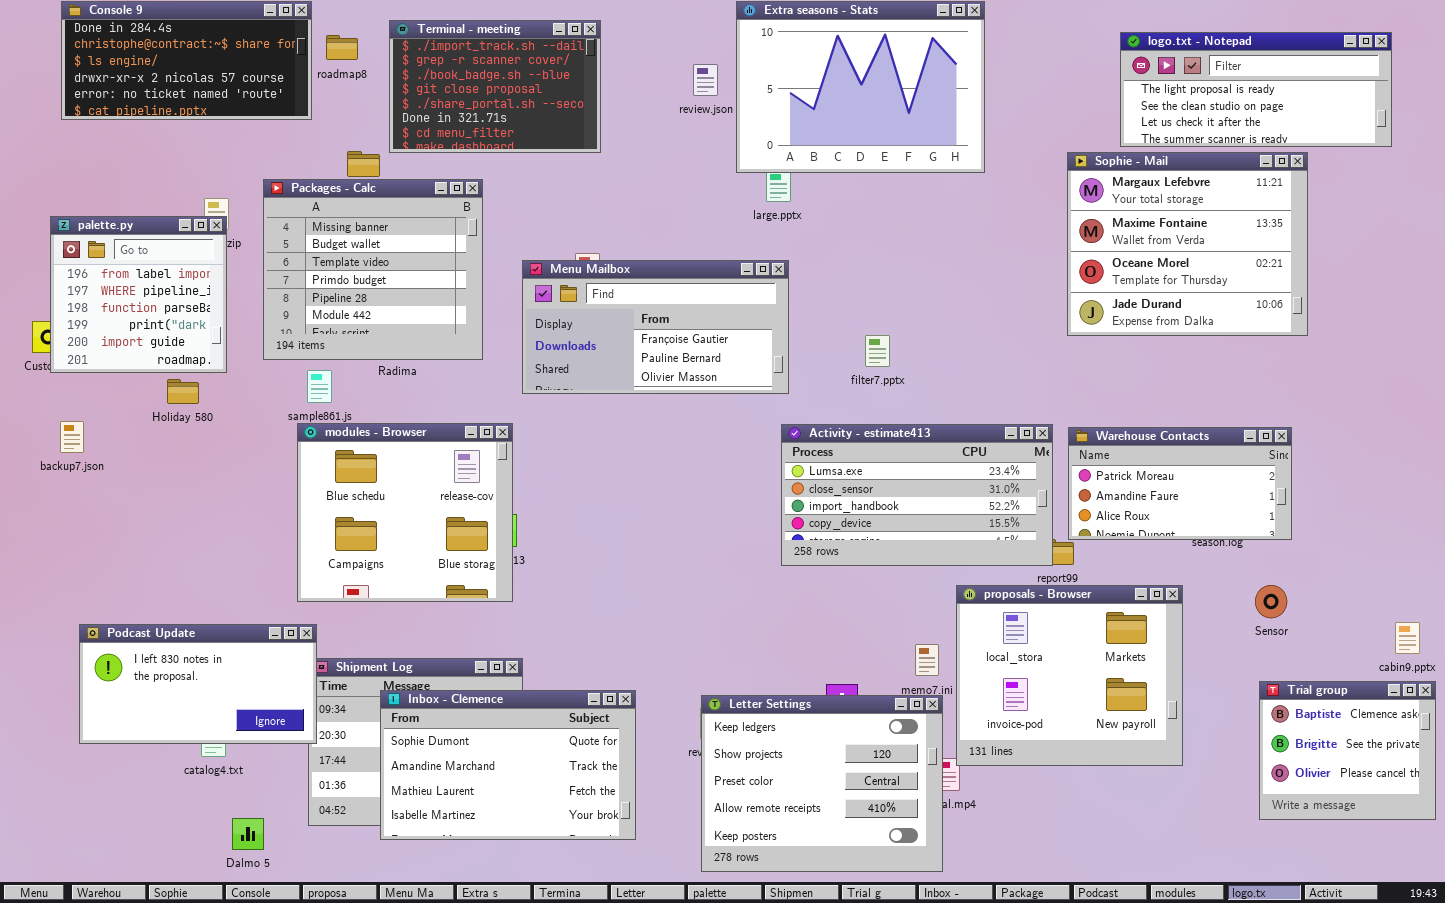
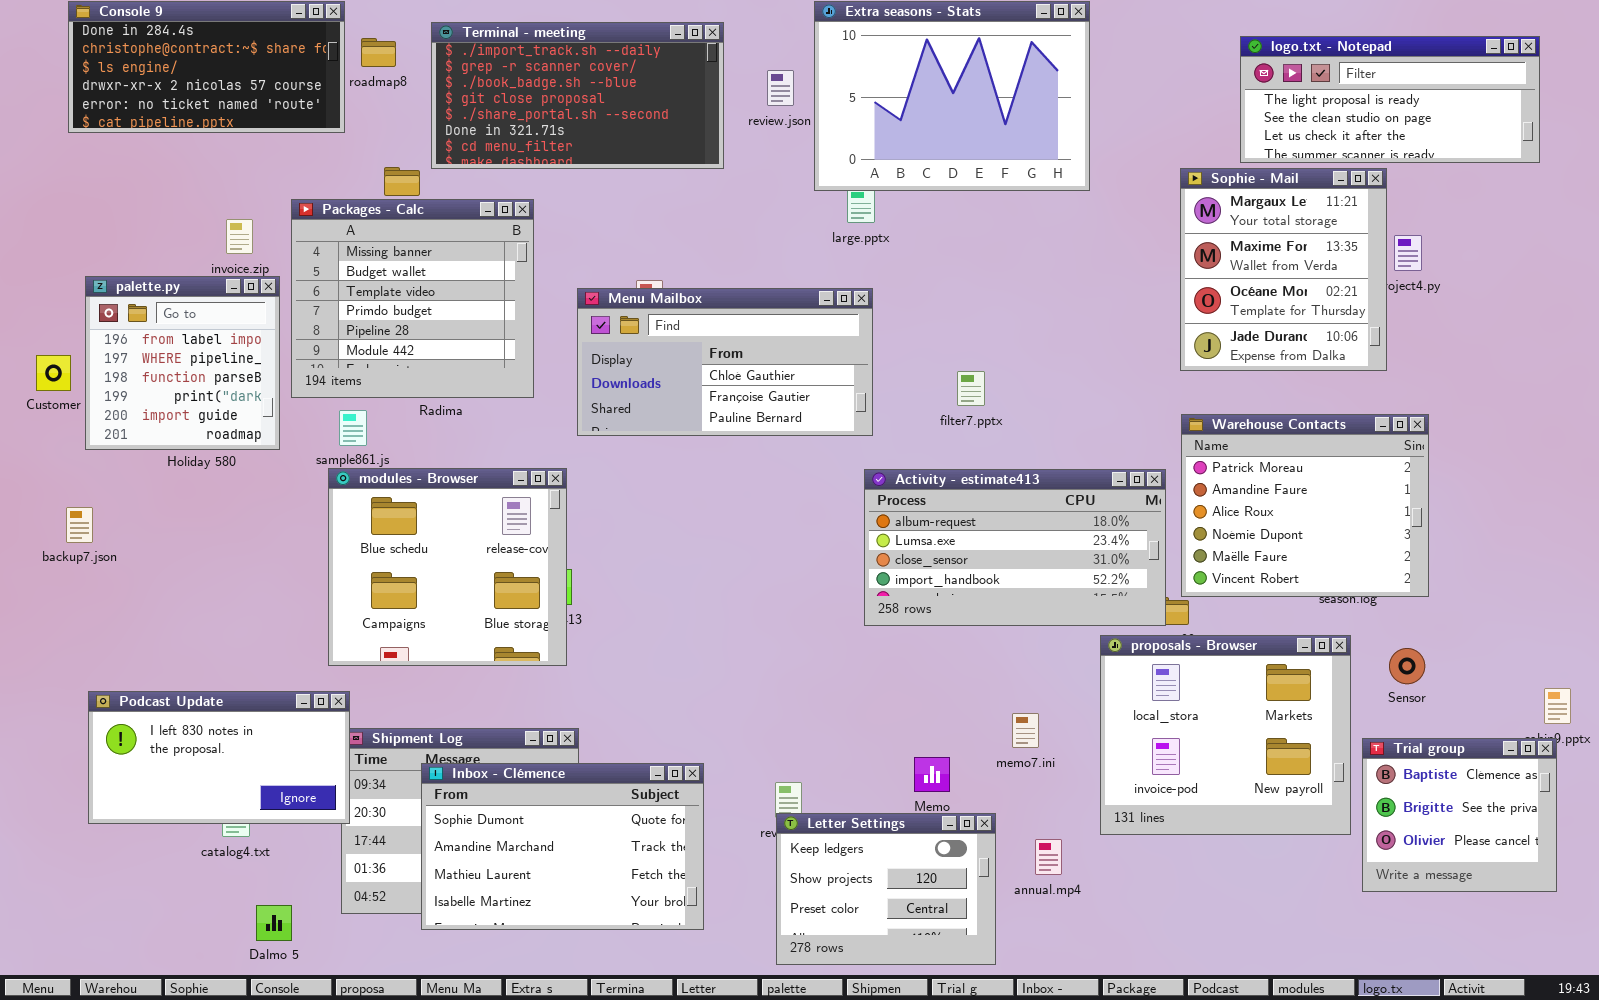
Terminal - meeting: [389,20,601,153] -> [431,22,724,169], resized
Sophie - Mail: [1067,152,1308,336] -> [1180,168,1387,371], resized
palette.py: [50,216,227,373] -> [85,276,280,450], moved
Menu Mailbox: [522,260,789,394] -> [577,288,873,436], scrolled up 1 row
backup7.json: [60,421,84,453] -> [66,507,93,543], moved
Activity - estimate413: [781,424,1053,566] -> [864,469,1166,626], scrolled up 1 row
Warehouse Contacts: [1068,427,1292,540] -> [1181,414,1429,597], resized
proposals - Browser: [956,585,1183,766] -> [1100,635,1351,835], moved
Trial group: [1259,681,1436,820] -> [1362,738,1557,892], moved
Letter Settings: [701,695,943,872] -> [776,813,996,965], resized

